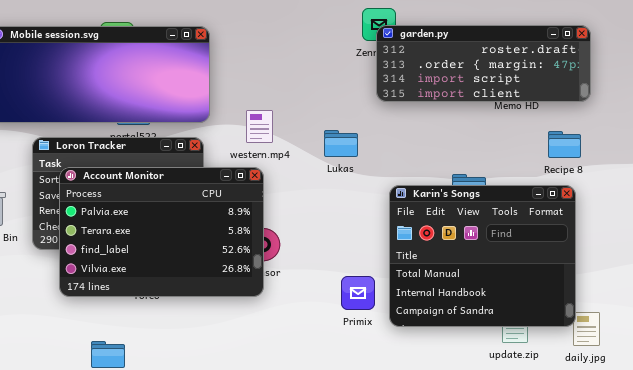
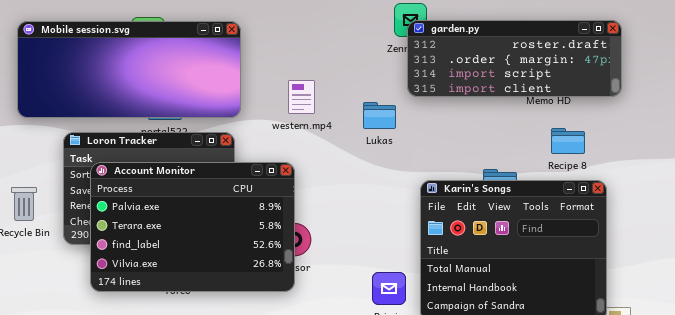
western.mp4: [246,110,273,143] -> [288,80,315,114], moved
Lukas: [324,130,358,157] -> [363,102,396,129], moved
Recipe 8: [548,131,581,158] -> [551,128,585,154], moved

